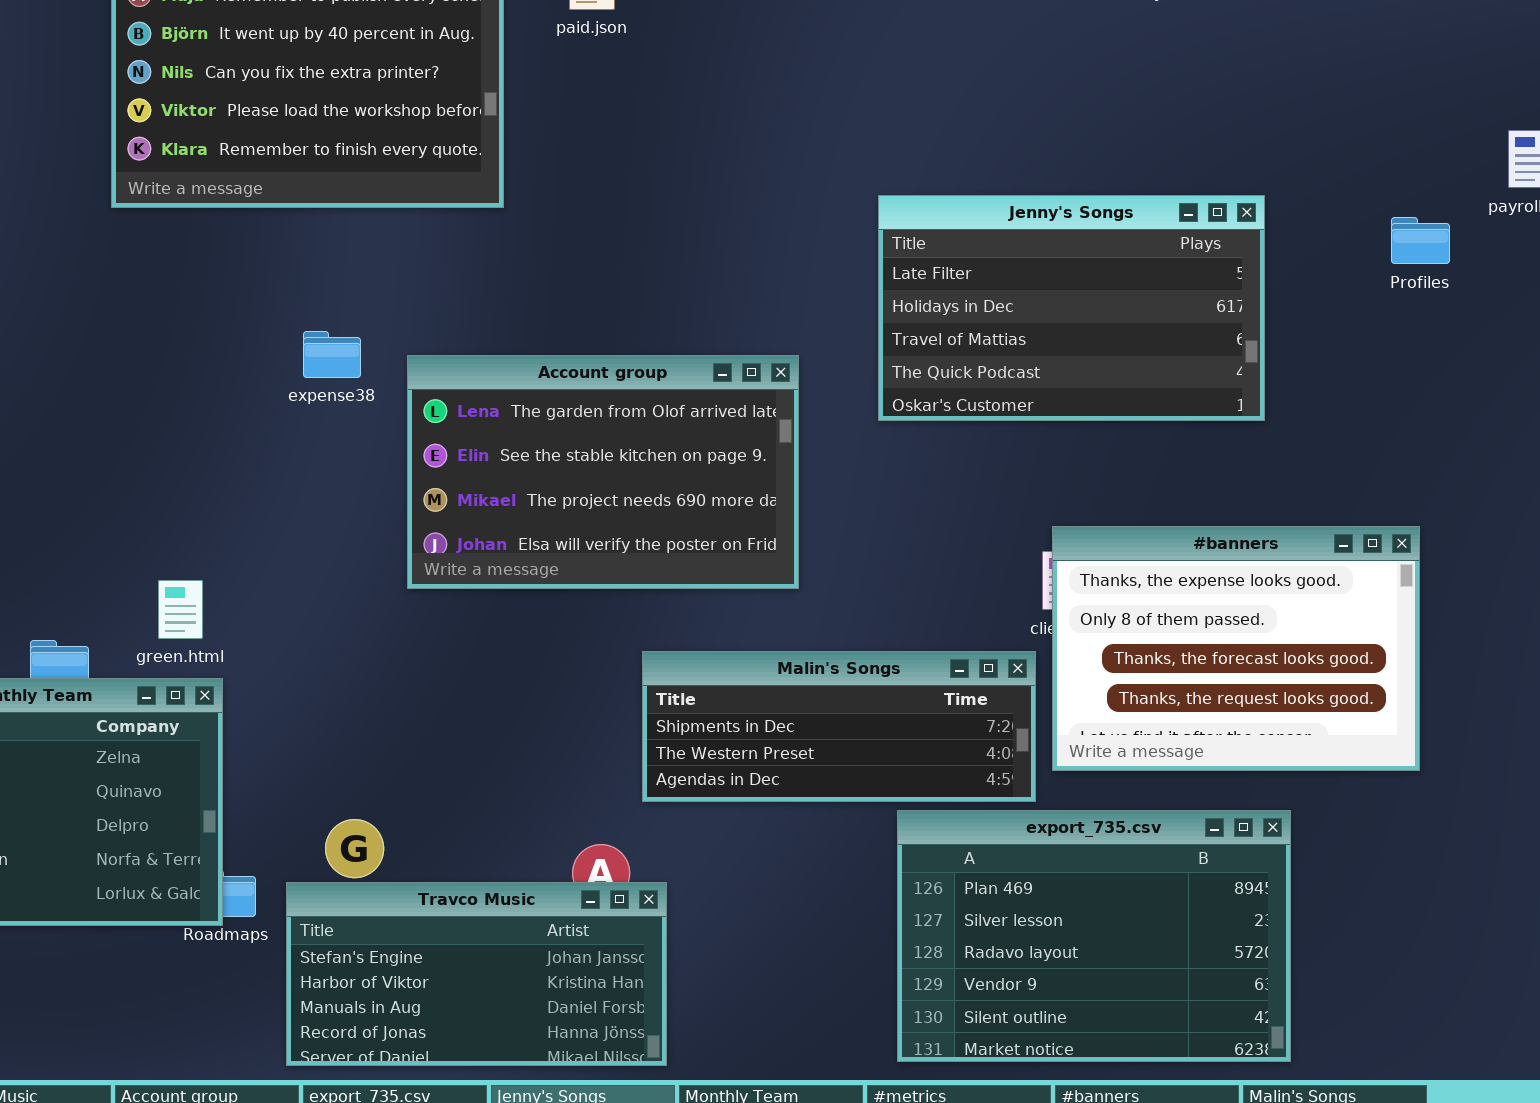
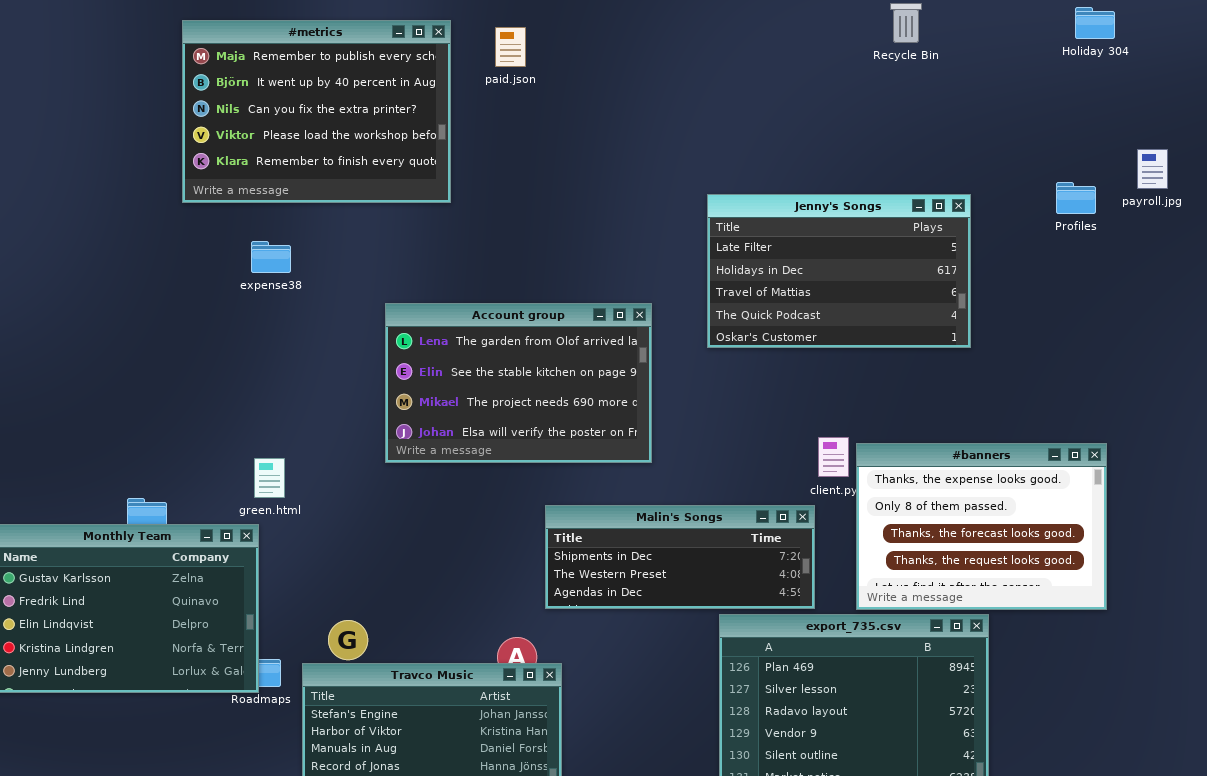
Profiles: [1391,217,1450,264] -> [1056,182,1096,214], moved
expense38: [303,331,361,378] -> [251,241,291,273], moved
#banners: [1052,526,1420,771] -> [856,443,1107,610], moved
green.html: [158,580,203,639] -> [254,458,285,498], moved

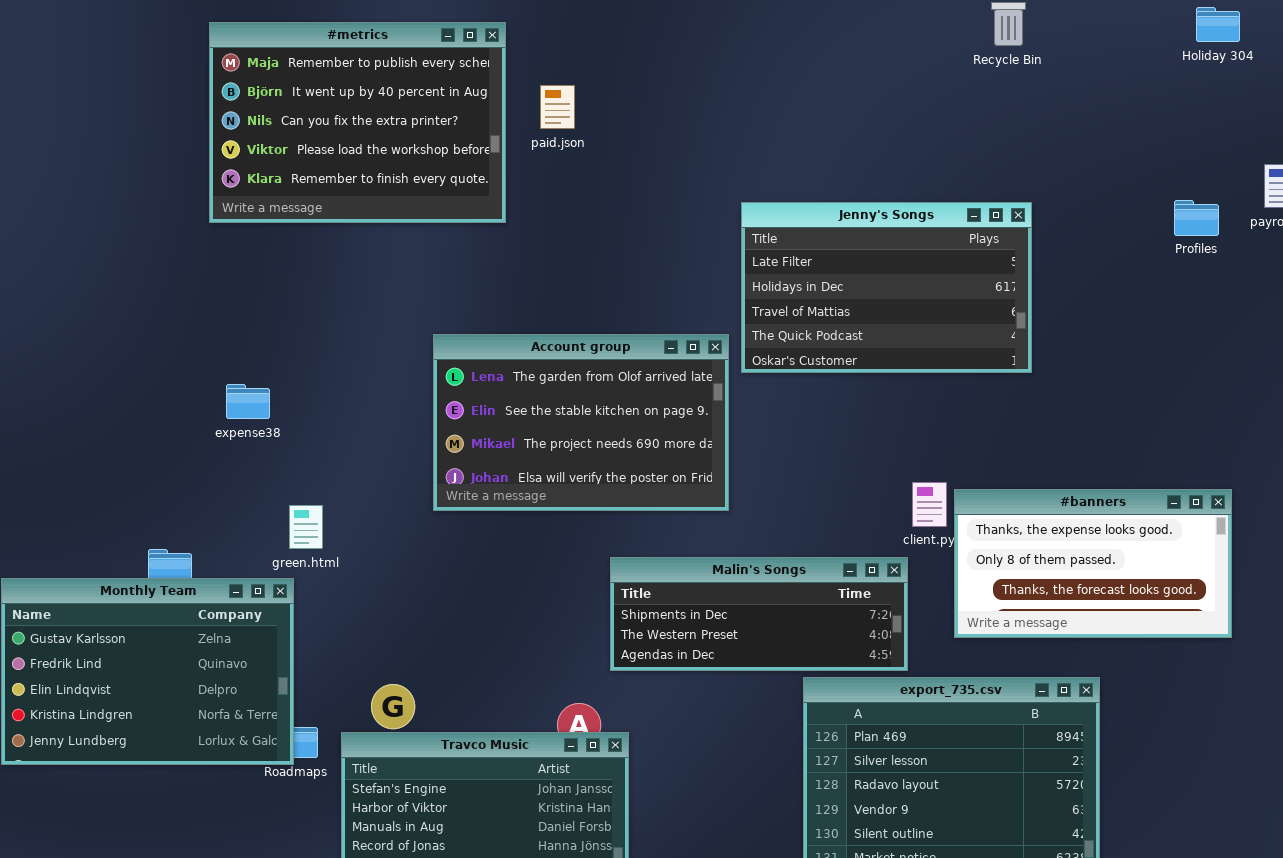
paid.json: [495,27,526,67] -> [540,85,575,129], moved
Jenny's Songs: [707,194,971,348] -> [741,202,1032,373], moved
expense38: [251,241,291,273] -> [226,384,270,419], moved
#banners: [856,443,1107,610] -> [954,489,1232,638], resized

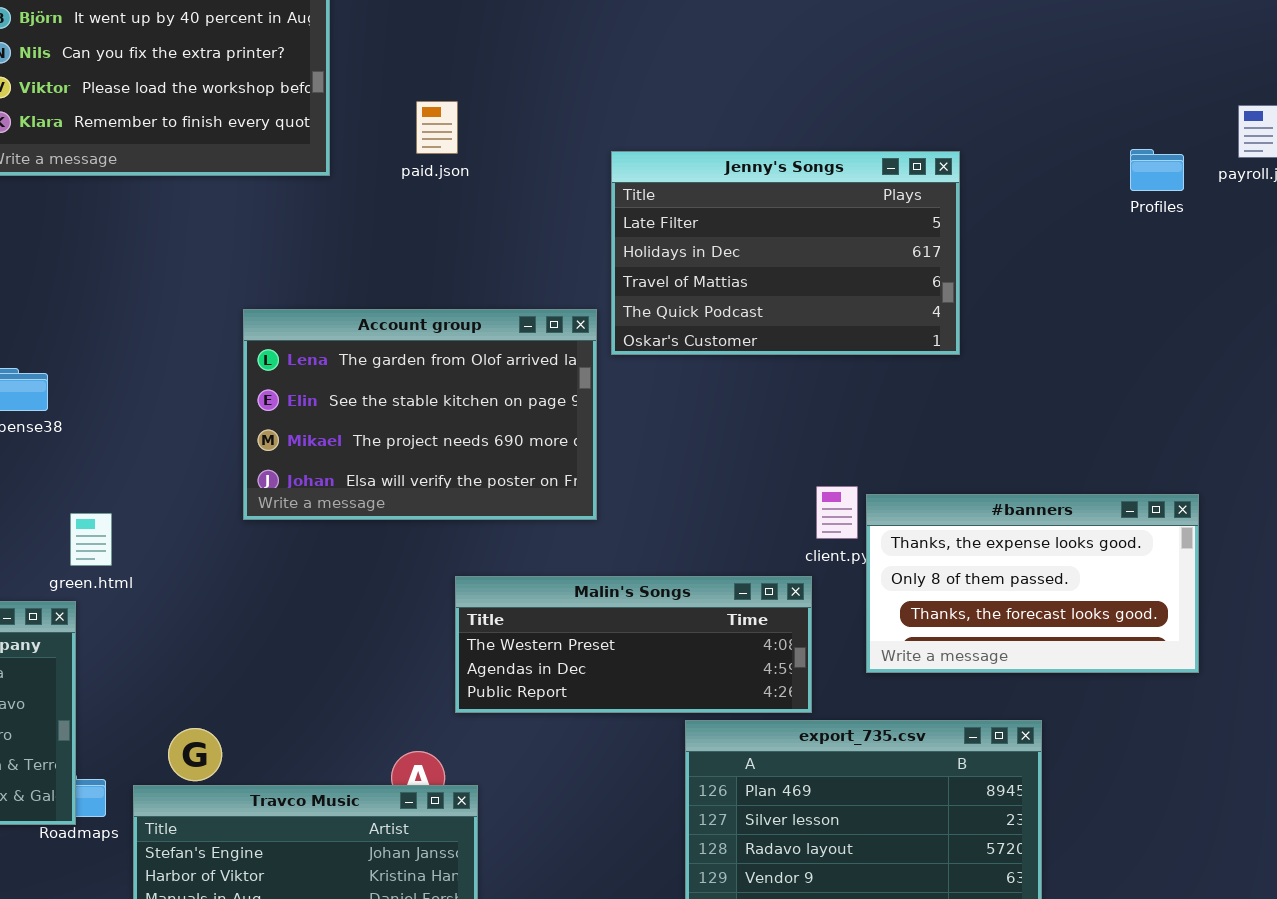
paid.json: [540,85,575,129] -> [416,101,458,154], moved
Malin's Songs: [610,557,908,671] -> [455,576,812,713], scrolled down 1 row

